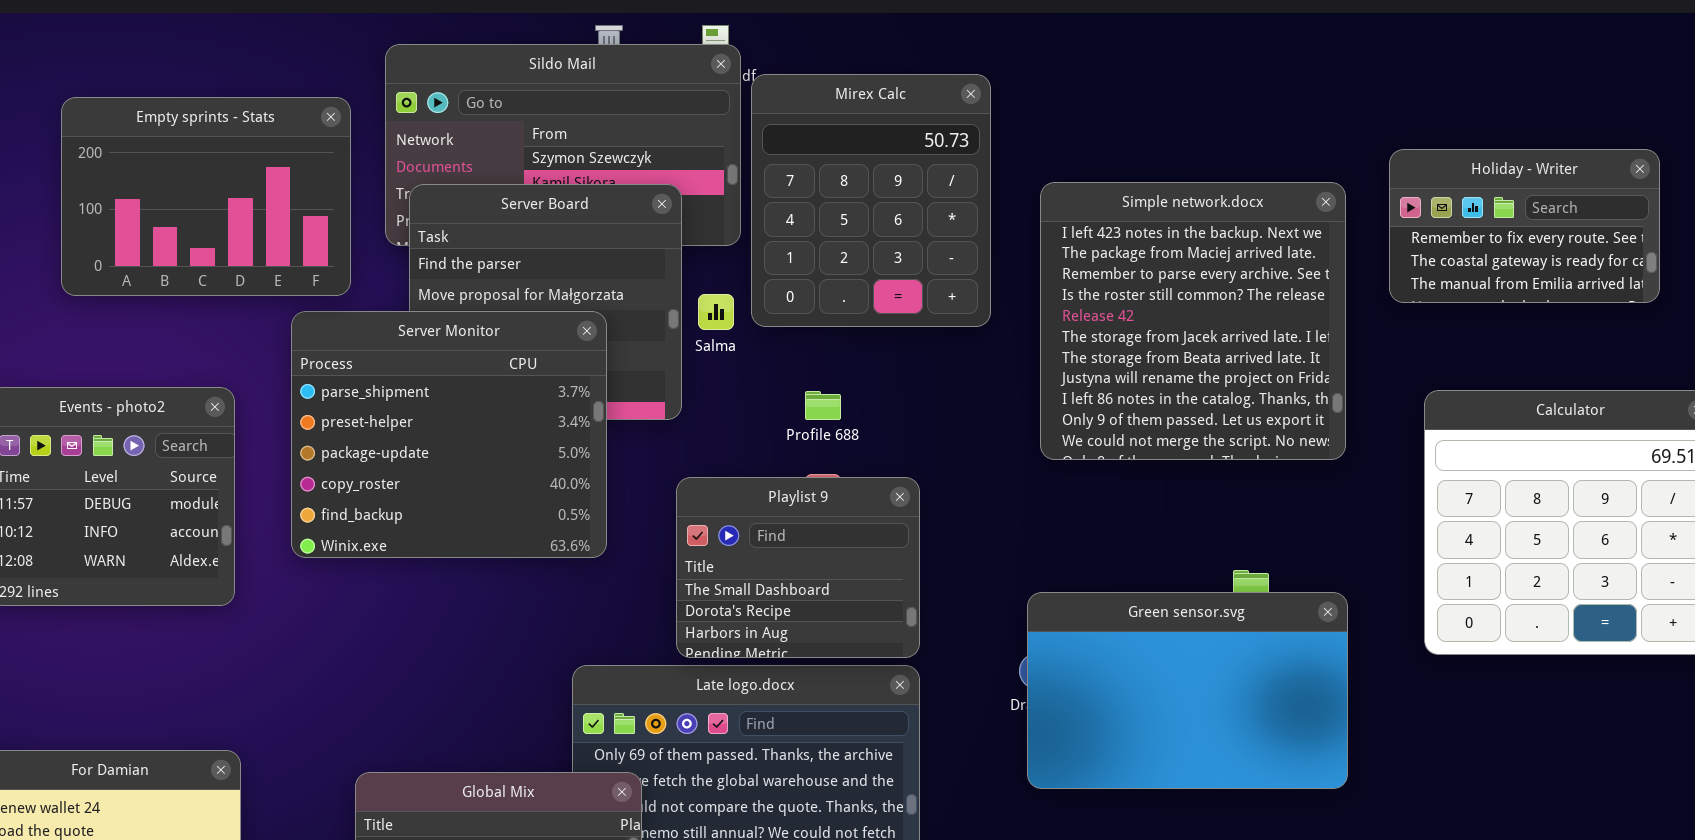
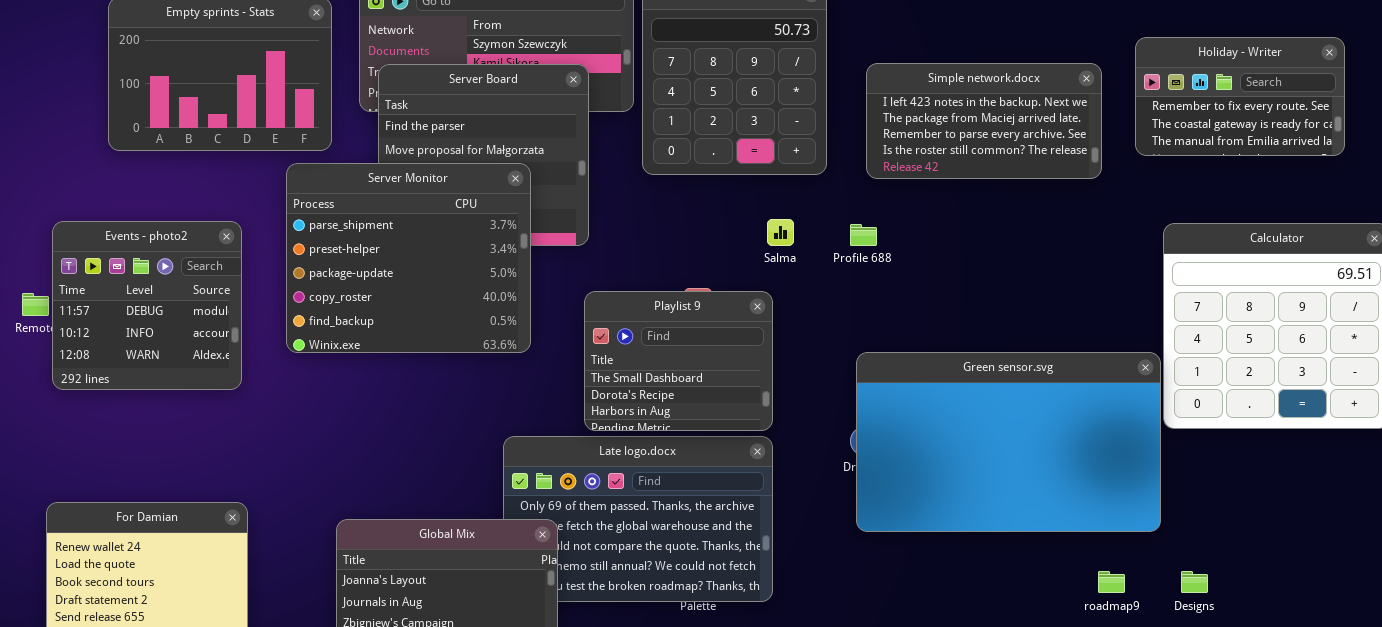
Simple network.docx: [1040,182,1346,460] -> [866,63,1102,179], resized
Salma: [698,294,734,330] -> [767,219,794,246], moved
Profile 688: [805,391,841,420] -> [850,224,877,246], moved
Green sensor.svg: [1027,592,1348,789] -> [856,352,1161,532], resized

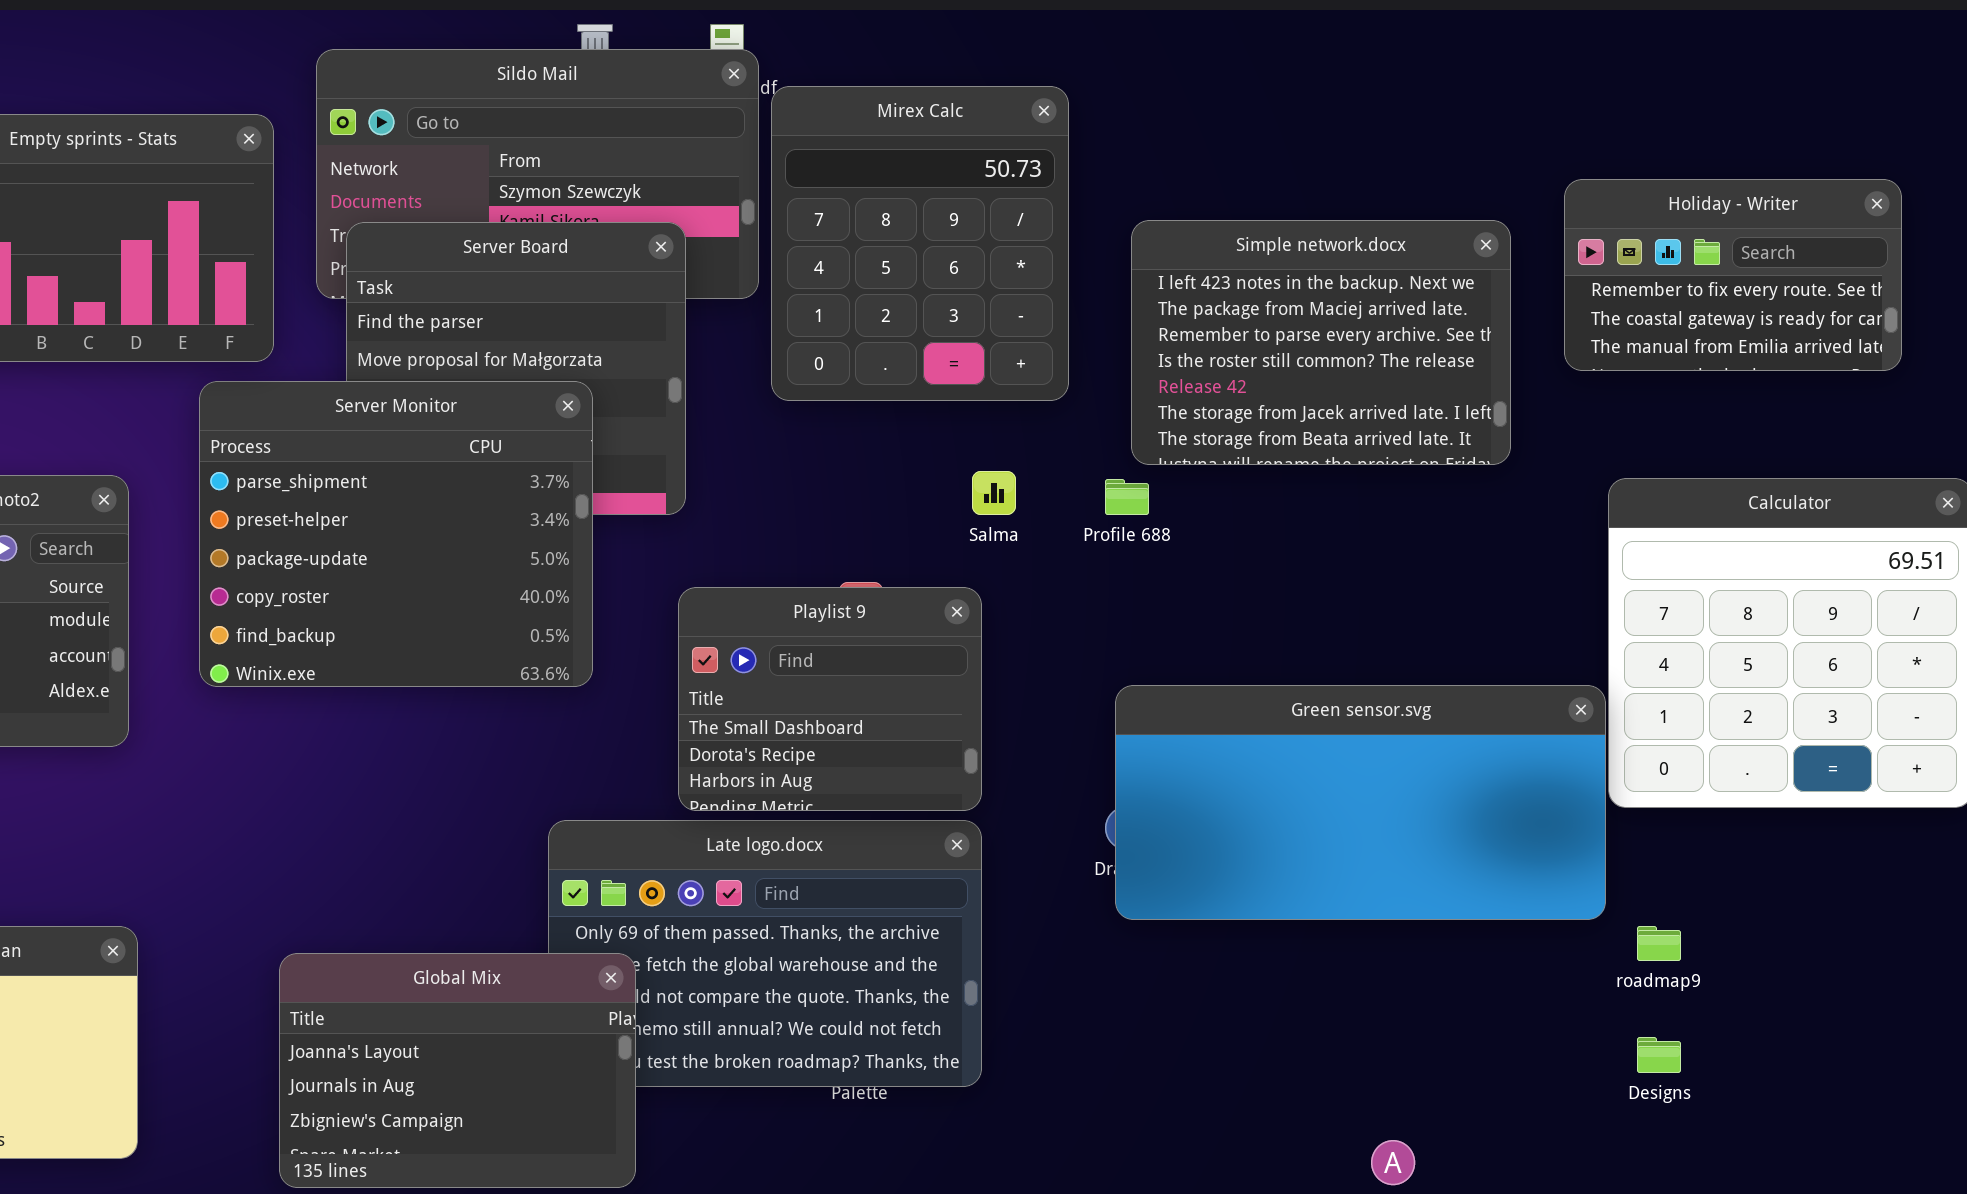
Simple network.docx: [866,63,1102,179] -> [1131,220,1511,465], resized
Green sensor.svg: [856,352,1161,532] -> [1115,685,1606,920], resized
roadmap9: [1098,571,1125,593] -> [1637,926,1681,961], moved

